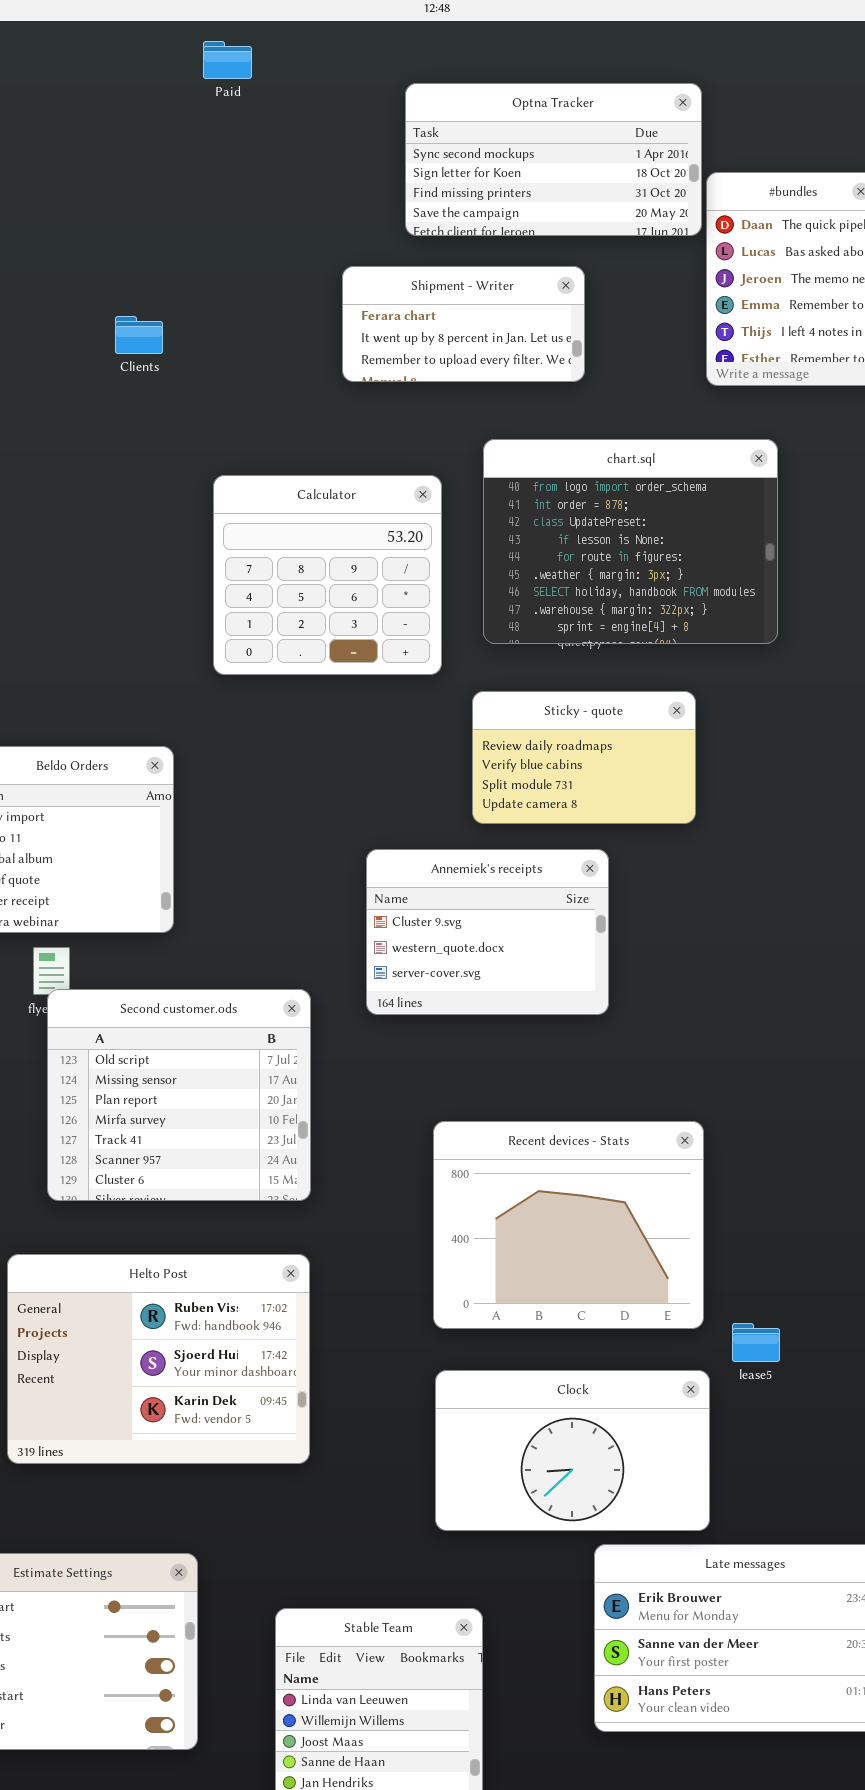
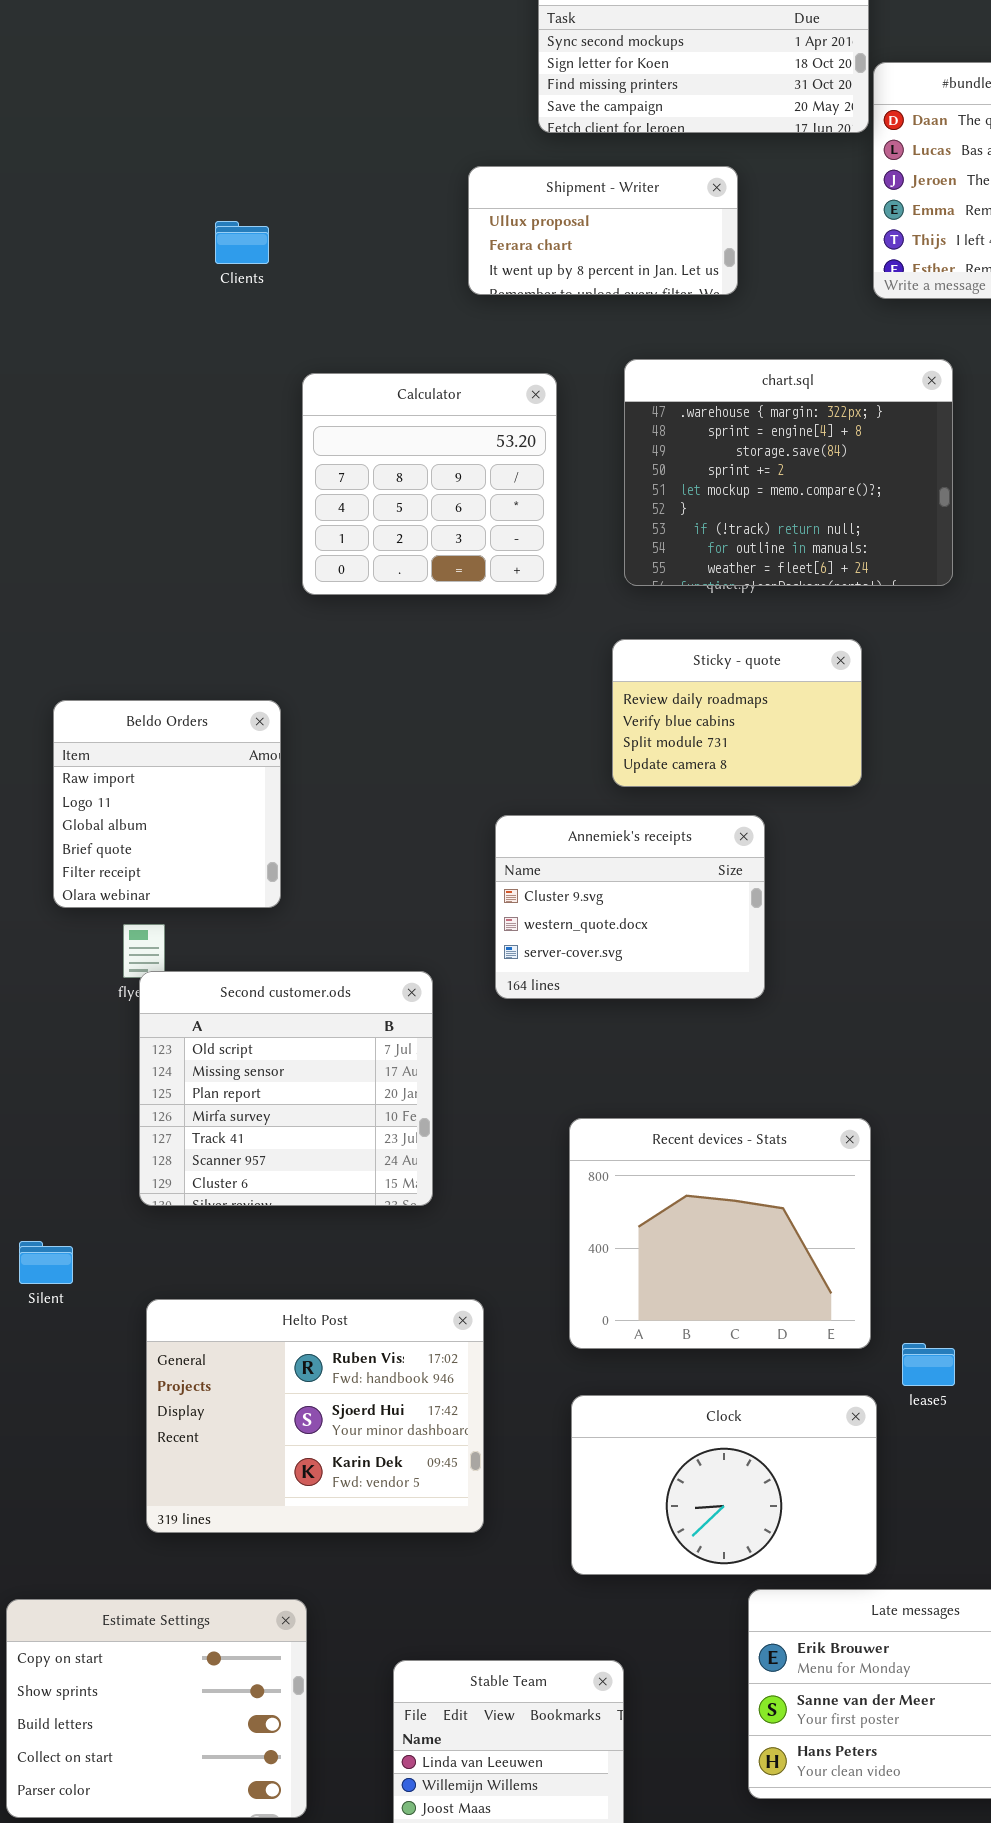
Shipment - Writer: [342,266,585,382] -> [468,166,738,295], scrolled up 1 row
chart.sql: [483,439,778,644] -> [624,359,953,586], scrolled down 7 rows
Calculator: [213,475,442,675] -> [302,373,557,595], moved
Helto Post: [7,1254,310,1464] -> [146,1299,484,1533], moved

